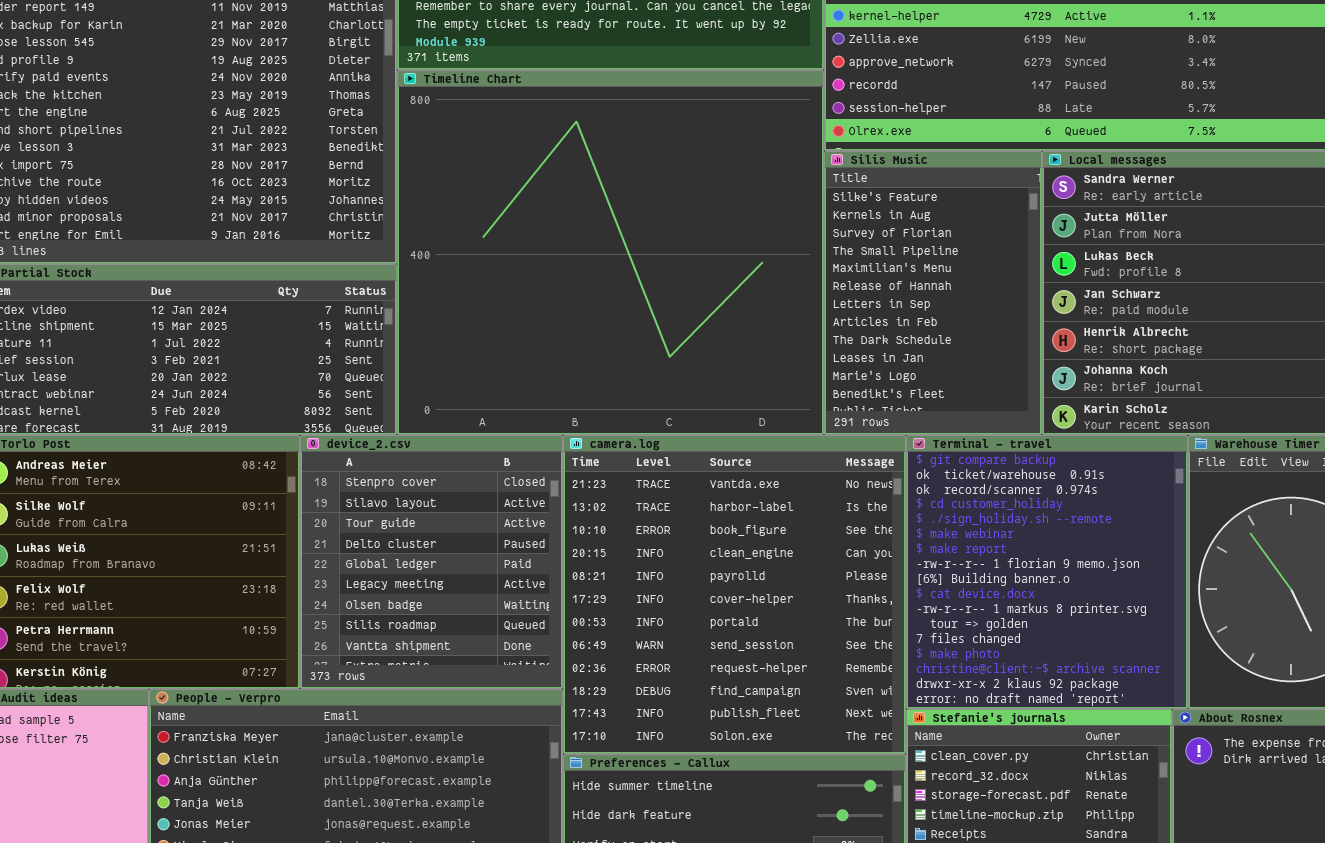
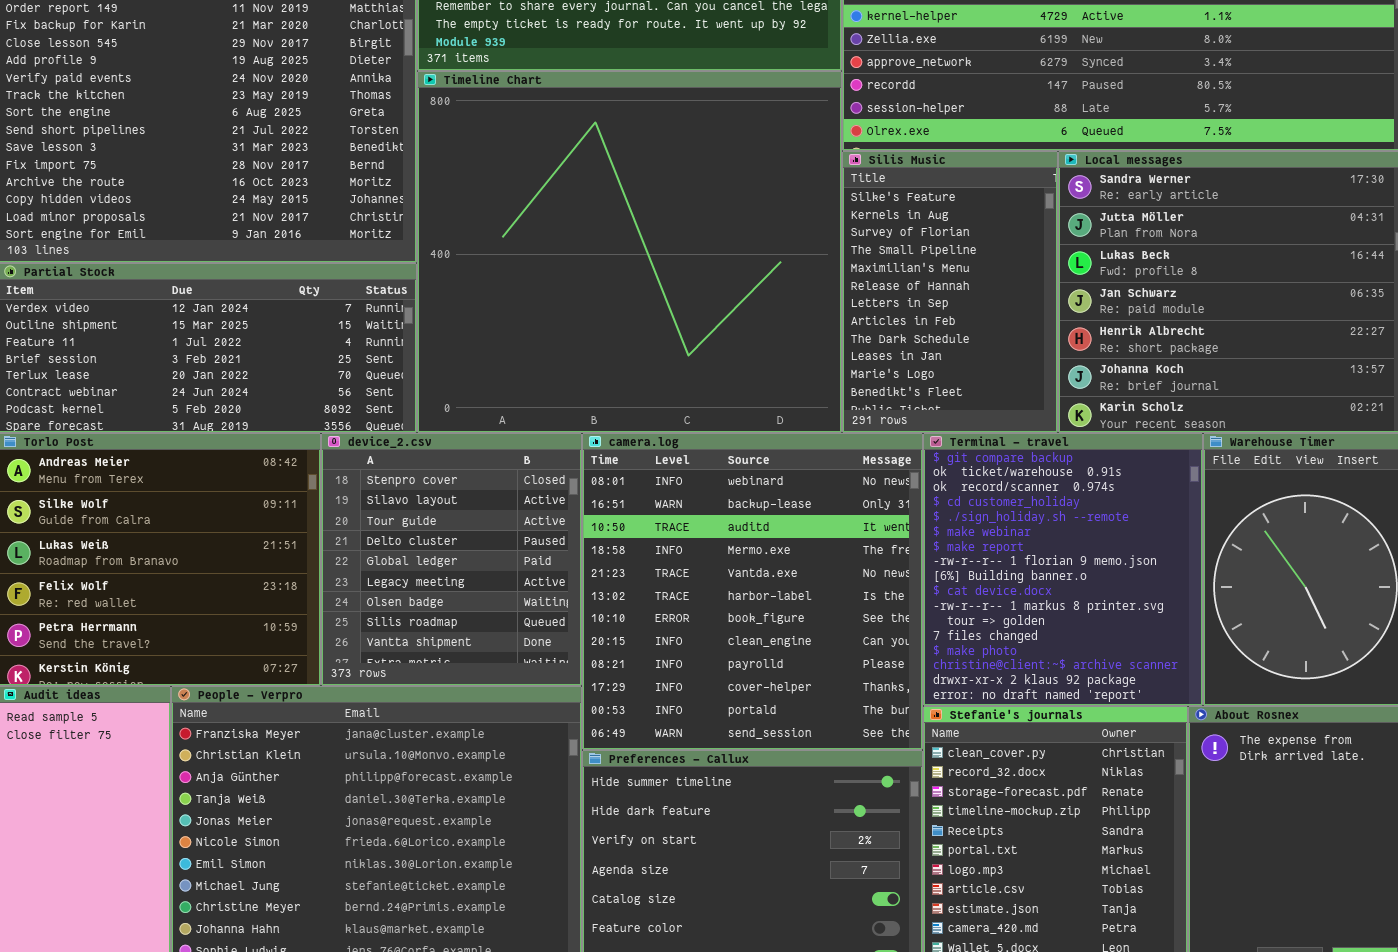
camera.log: [563,435,906,754] -> [582,433,923,750], scrolled up 4 rows

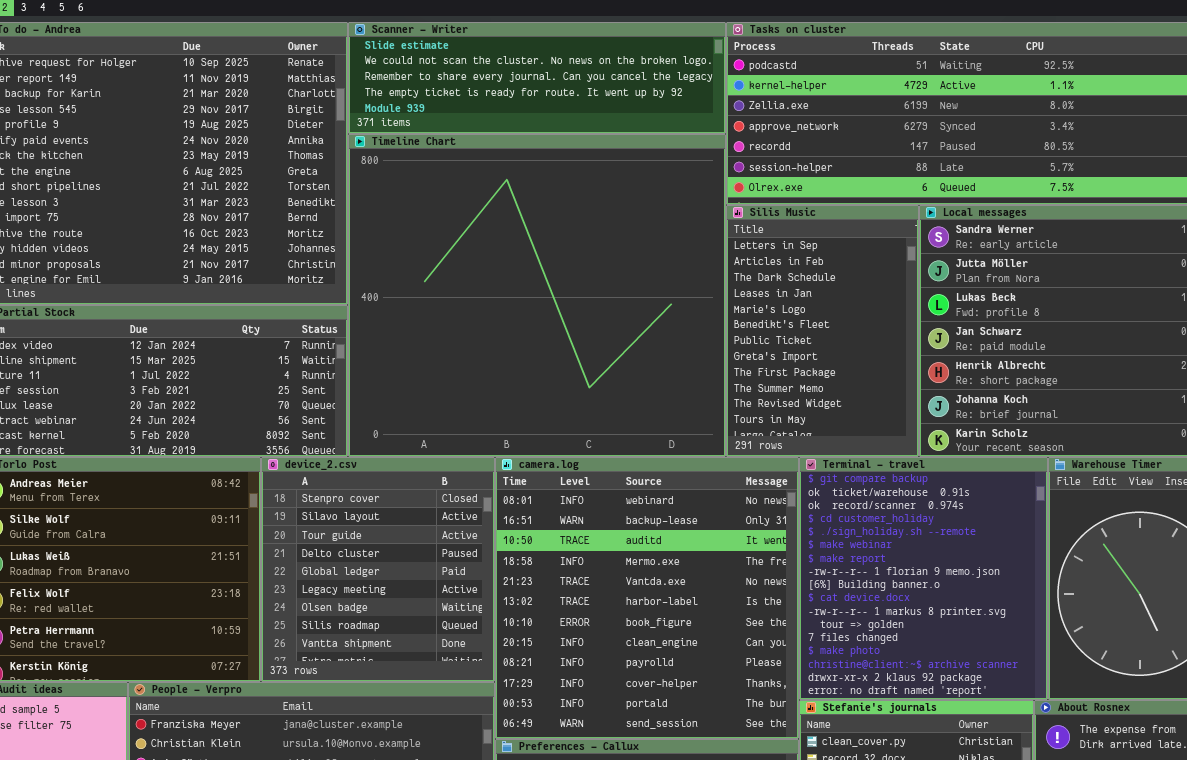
Silis Music: [842,151,1058,433] -> [726,205,919,457], scrolled down 6 rows

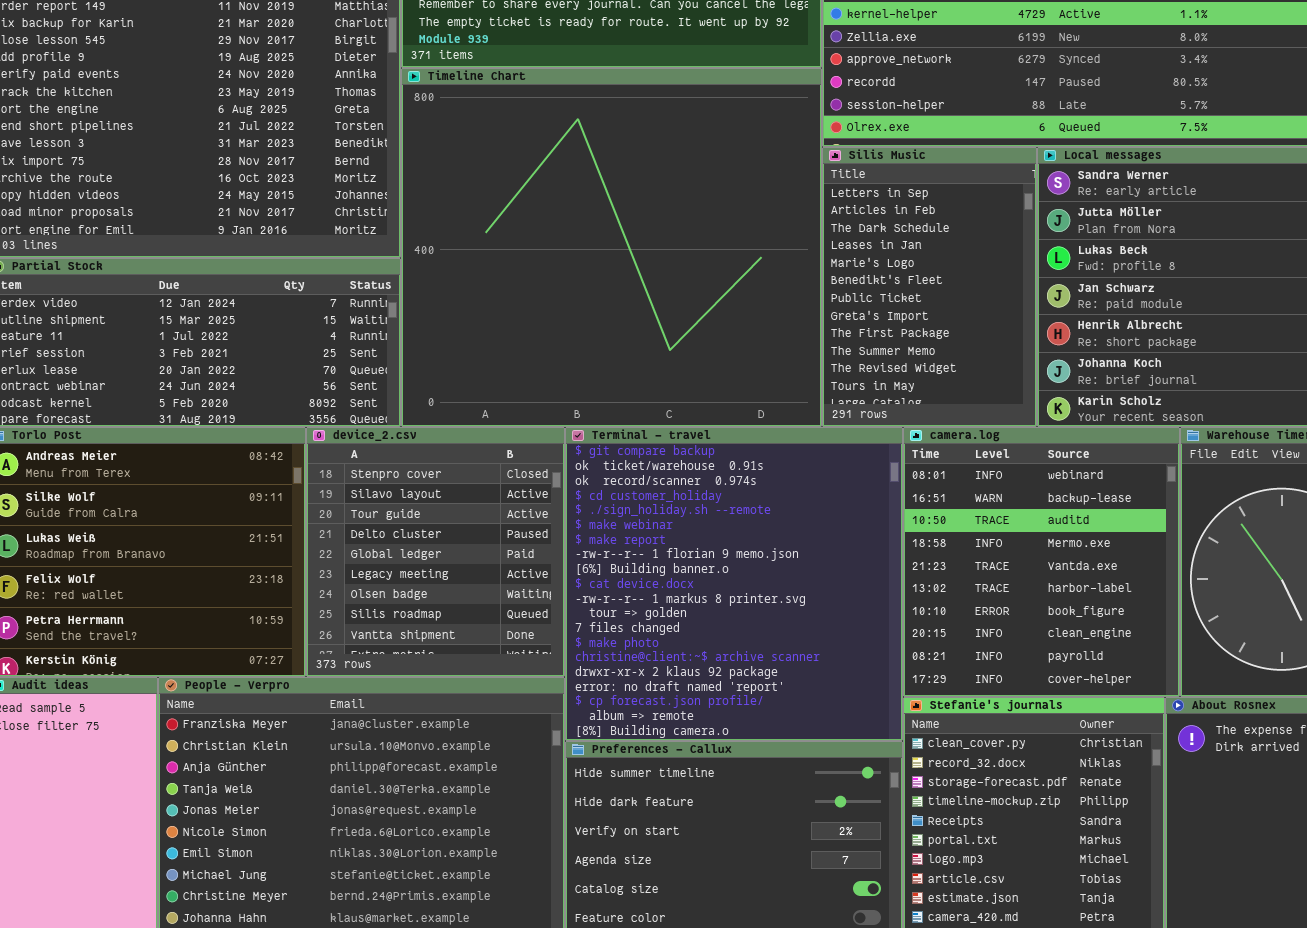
camera.log: [495,457,799,739] -> [903,427,1180,697], moved, resized
Terminal - travel: [799,457,1048,700] -> [565,427,903,741], moved, resized

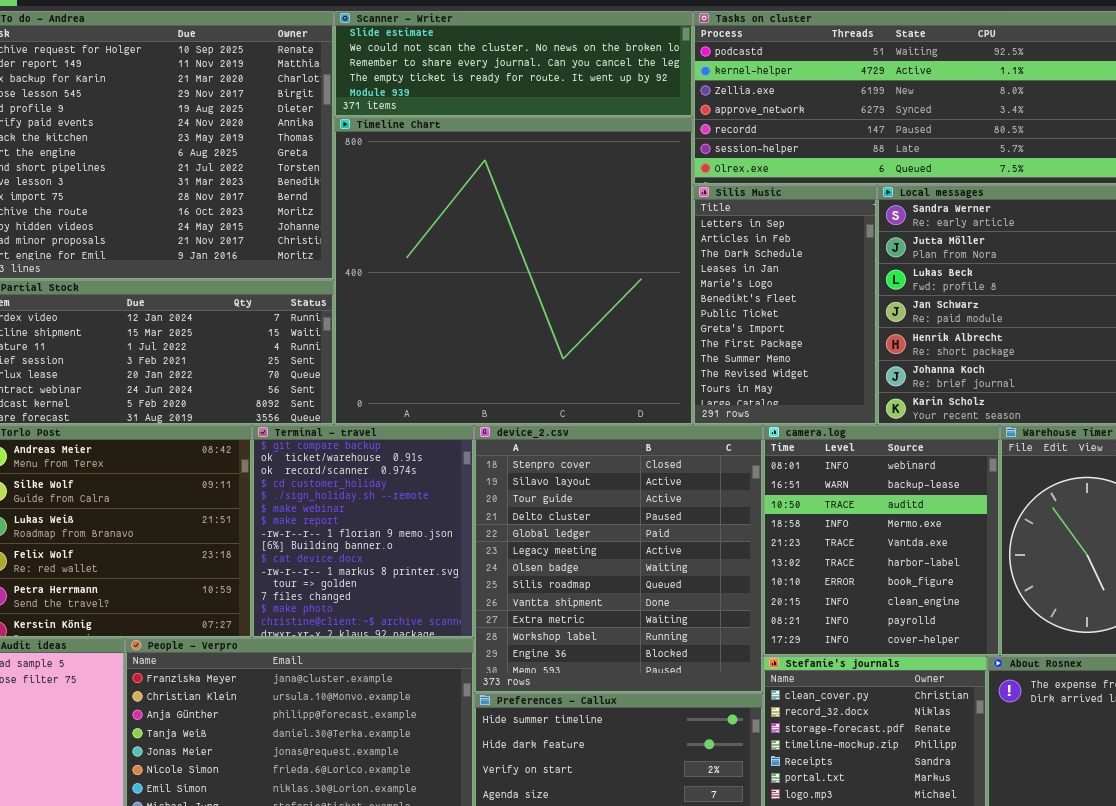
device_2.csv: [306,427,565,677] -> [474,425,763,693], moved, resized
Terminal - travel: [565,427,903,741] -> [252,425,474,638], moved, resized

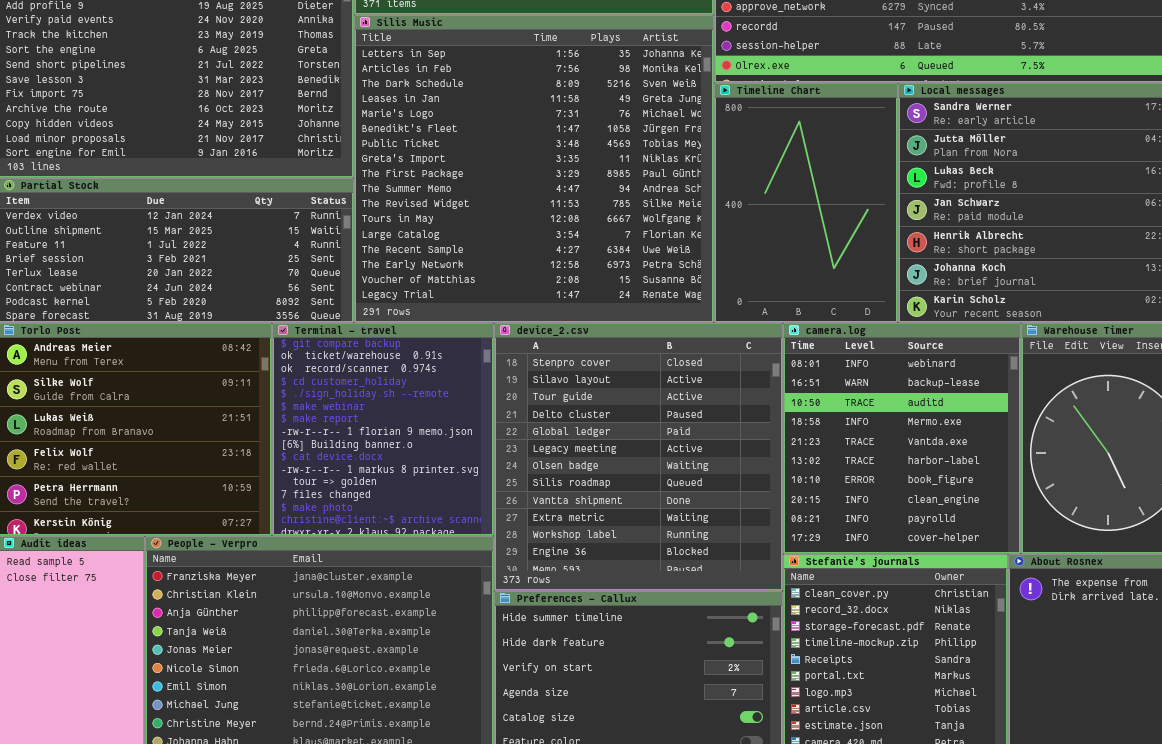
Timeline Chart: [334,117,693,425] -> [714,83,898,323], moved, resized
Silis Music: [693,185,877,425] -> [354,15,714,323], moved, resized

